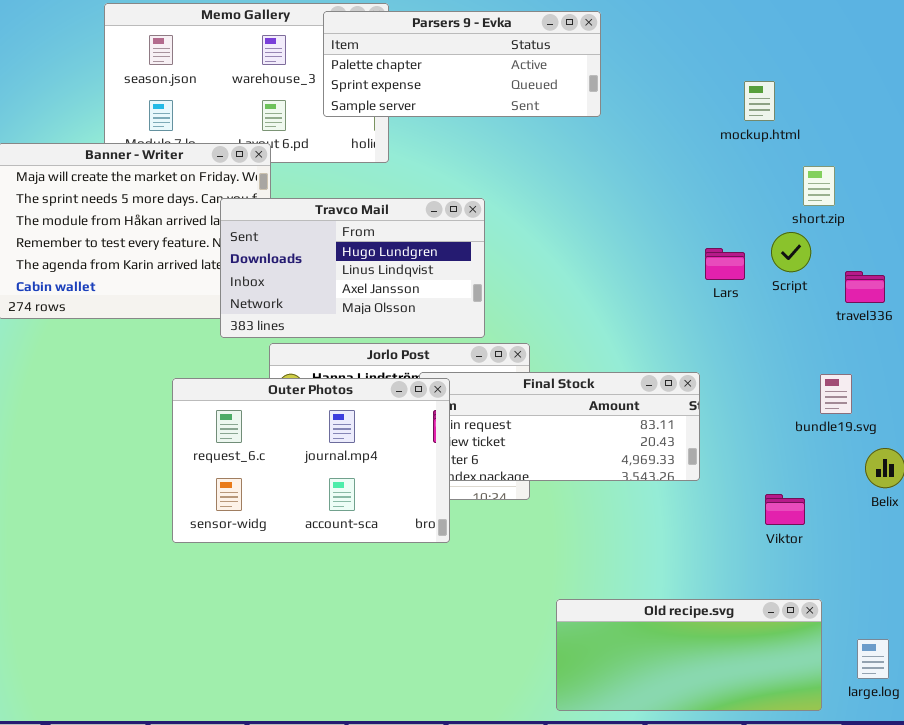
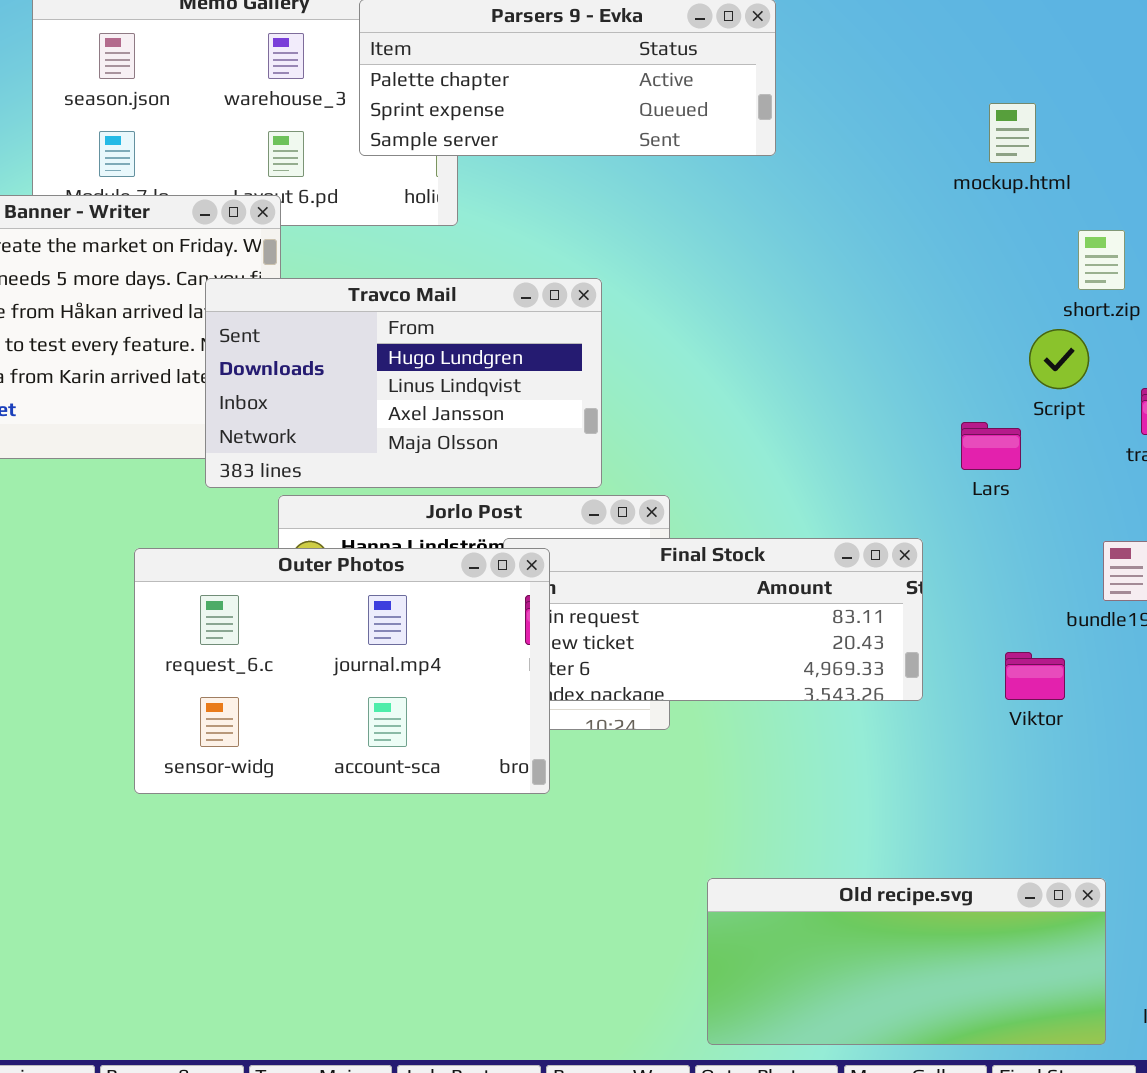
Lars: [705,248,745,280] -> [961,422,1021,470], moved
Viktor: [765,494,805,525] -> [1005,652,1065,700], moved

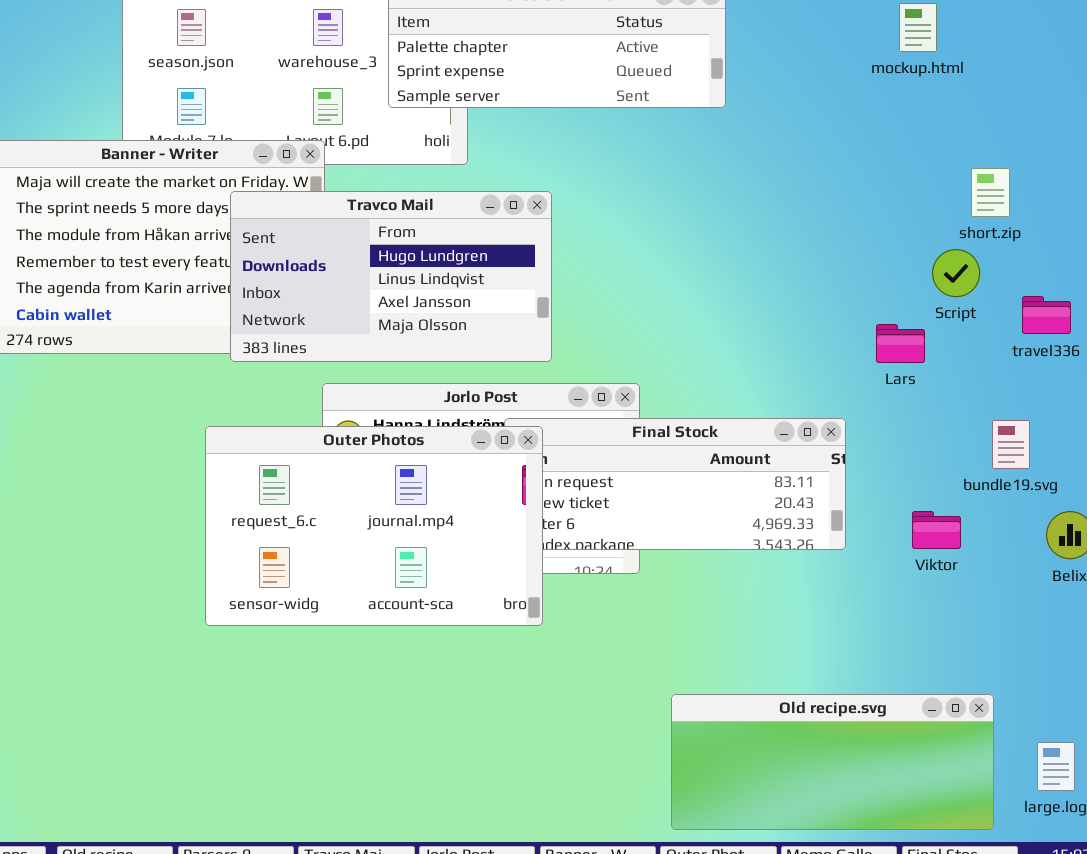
mockup.html: [989,103,1036,163] -> [899,3,937,52], moved
Travco Mail: [205,278,602,488] -> [230,191,552,362], moved

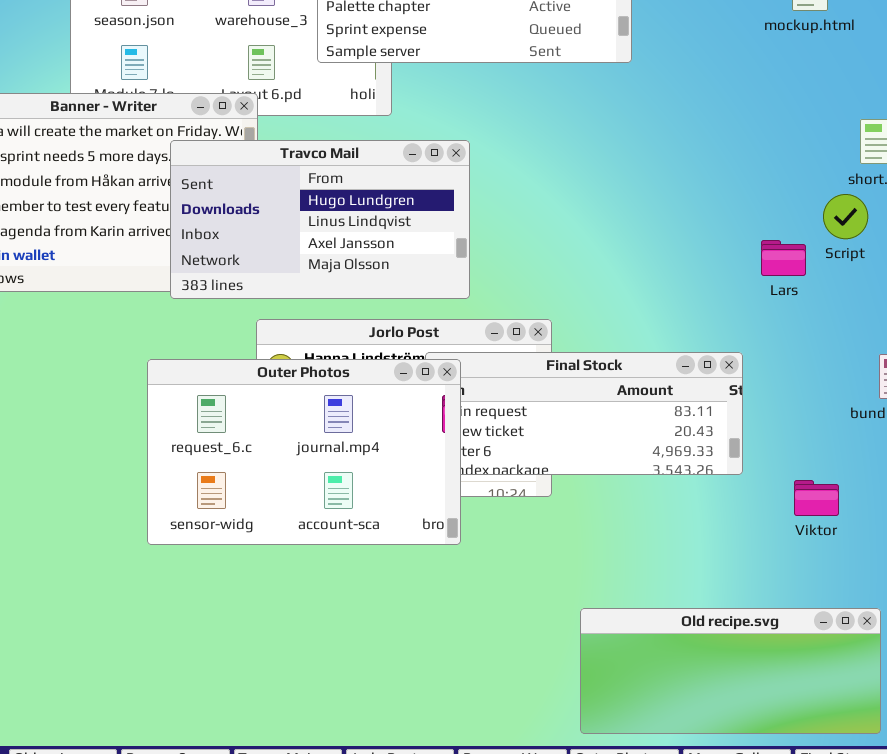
Lars: [876,324,925,363] -> [761,240,806,276], moved
Viktor: [912,511,961,549] -> [794,480,839,516], moved

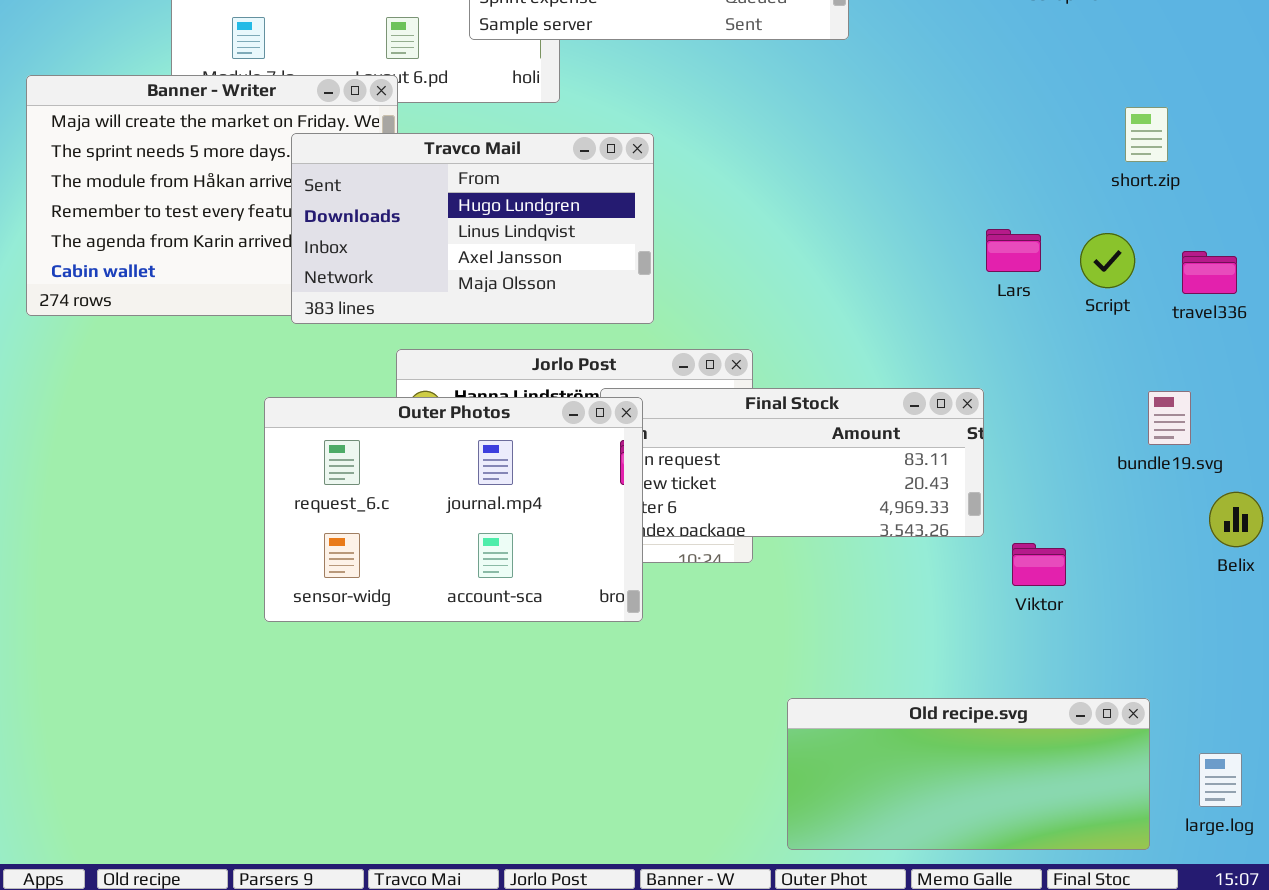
Script: [823,194,868,239] -> [1080,233,1135,288], moved
Lars: [761,240,806,276] -> [986,229,1041,272], moved
Viktor: [794,480,839,516] -> [1012,543,1066,586], moved

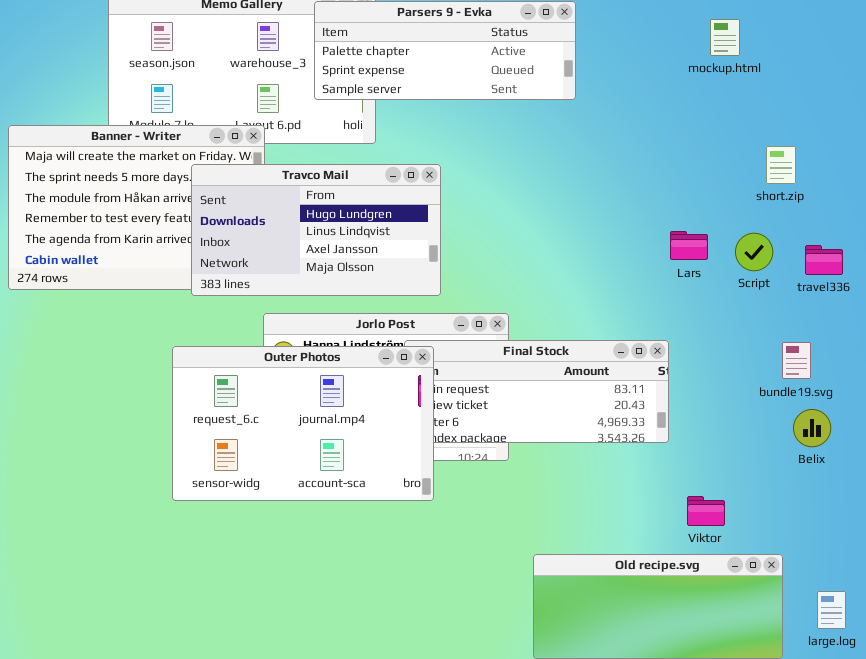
Belix: [1209,492,1263,547] -> [793,409,831,447], moved
Viktor: [1012,543,1066,586] -> [687,496,725,526], moved

